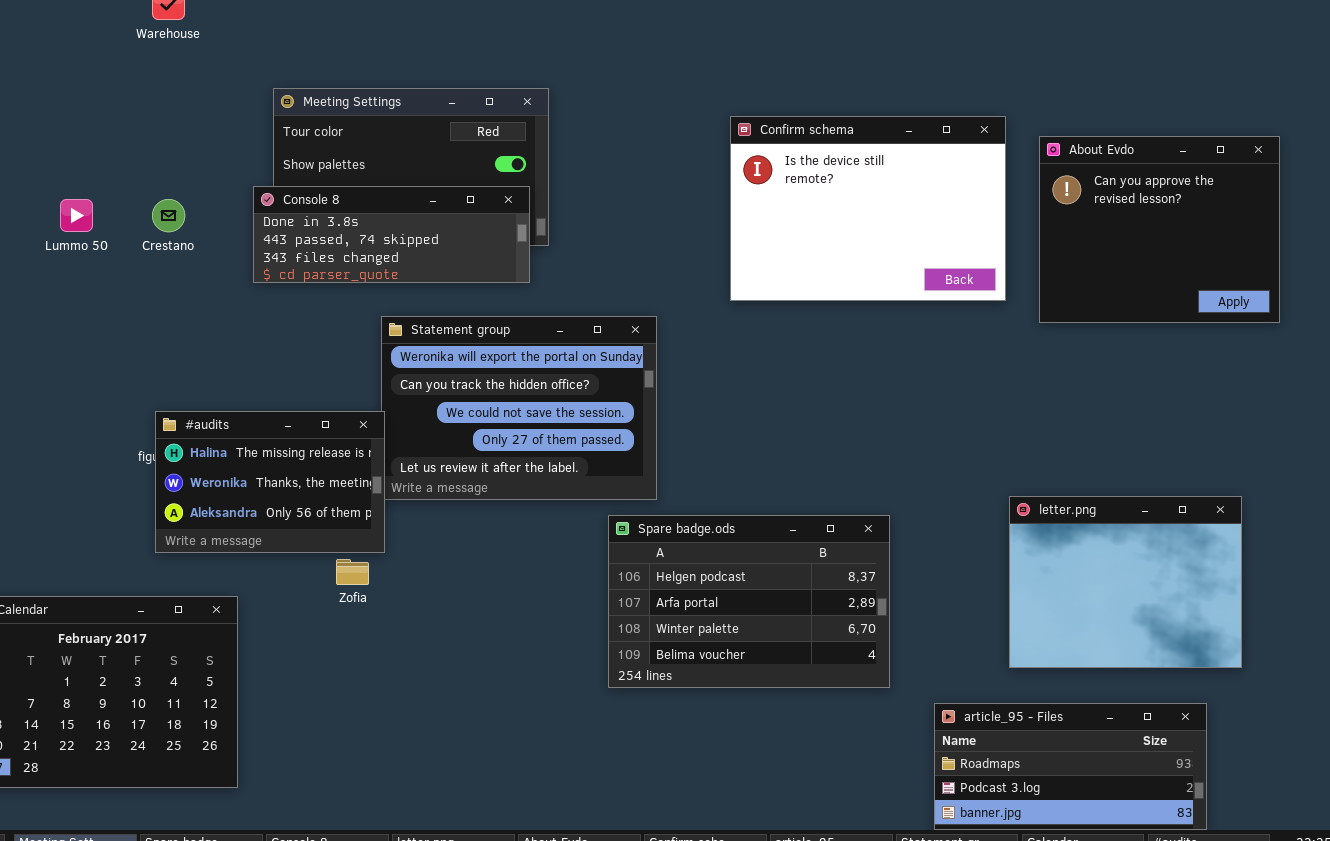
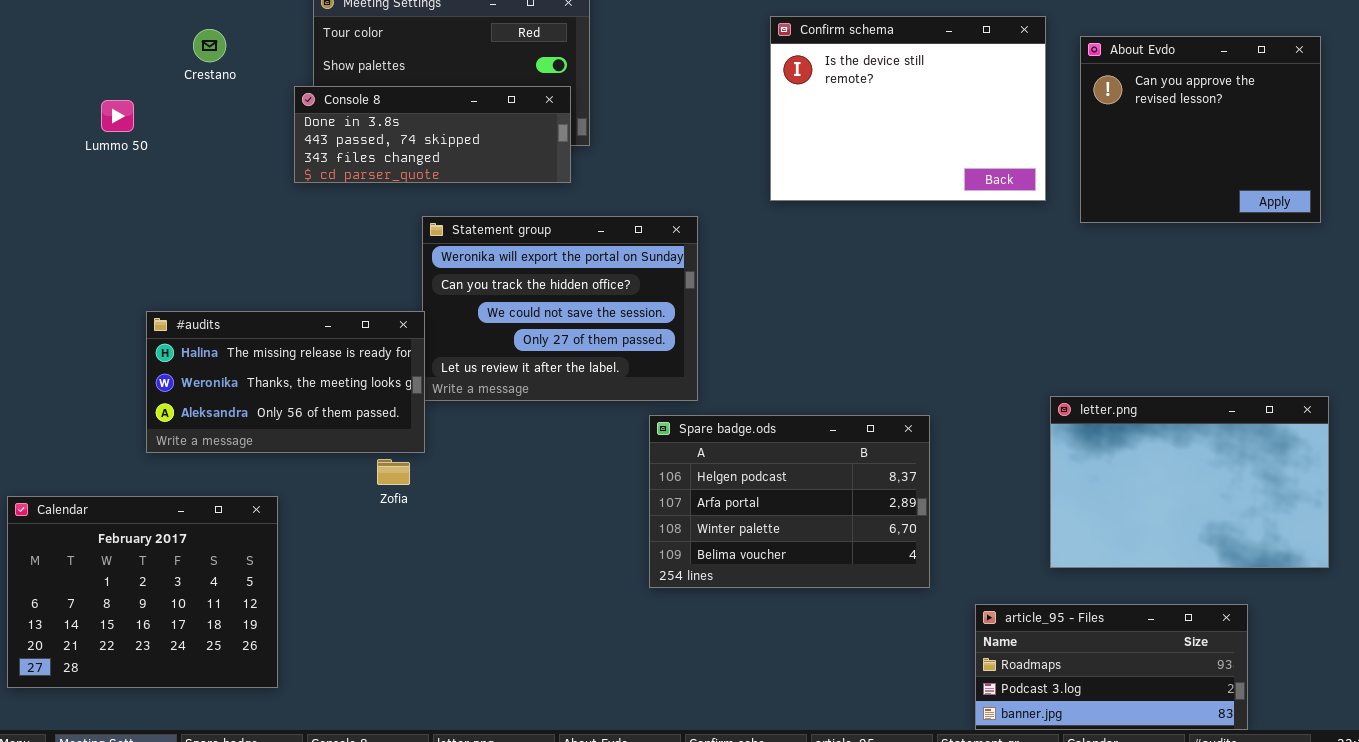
Crestano: [152,199,185,232] -> [193,29,226,62], moved
#audits: [155,411,385,553] -> [146,311,425,453], resized
letter.png: [1009,496,1242,668] -> [1050,396,1329,568], resized

